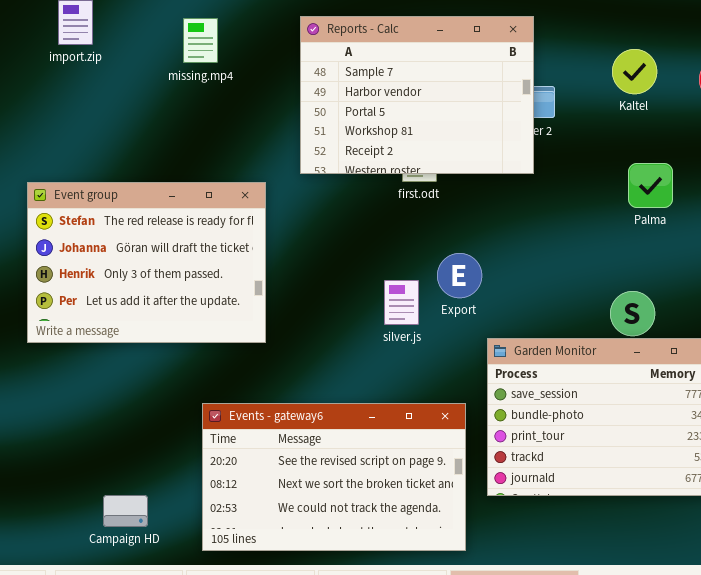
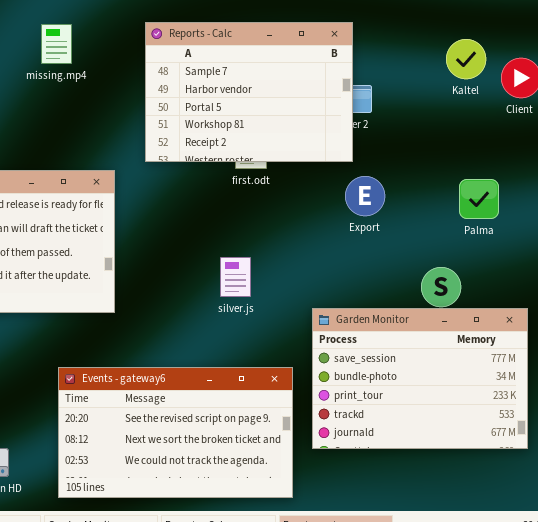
Kaltel: [612,49,657,94] -> [446,39,486,79], moved
Palma: [628,163,673,208] -> [459,179,499,219], moved
Export: [437,253,482,298] -> [345,176,385,216], moved

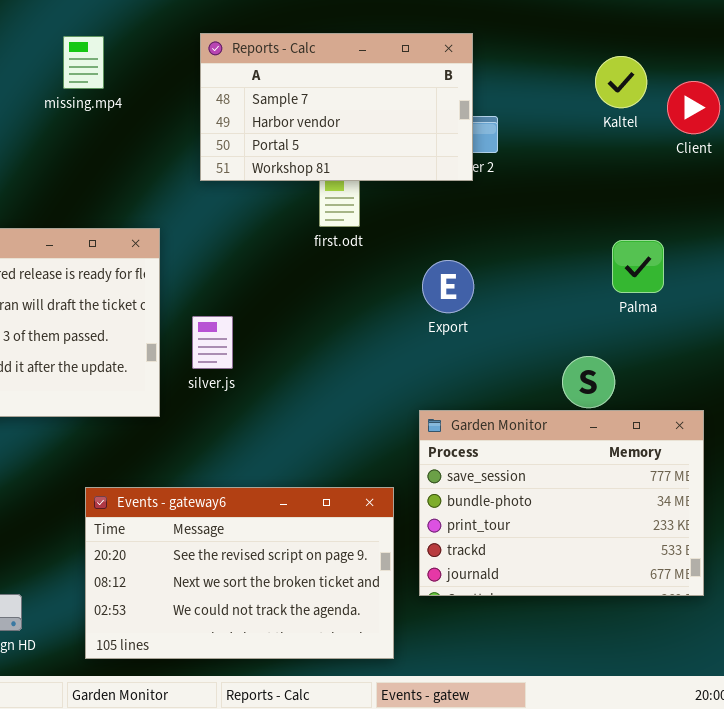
Reports - Calc: [145,22,353,162] -> [200,33,473,181], resized
Export: [345,176,385,216] -> [422,260,474,313], moved
silver.js: [220,257,251,297] -> [192,316,233,369], moved

